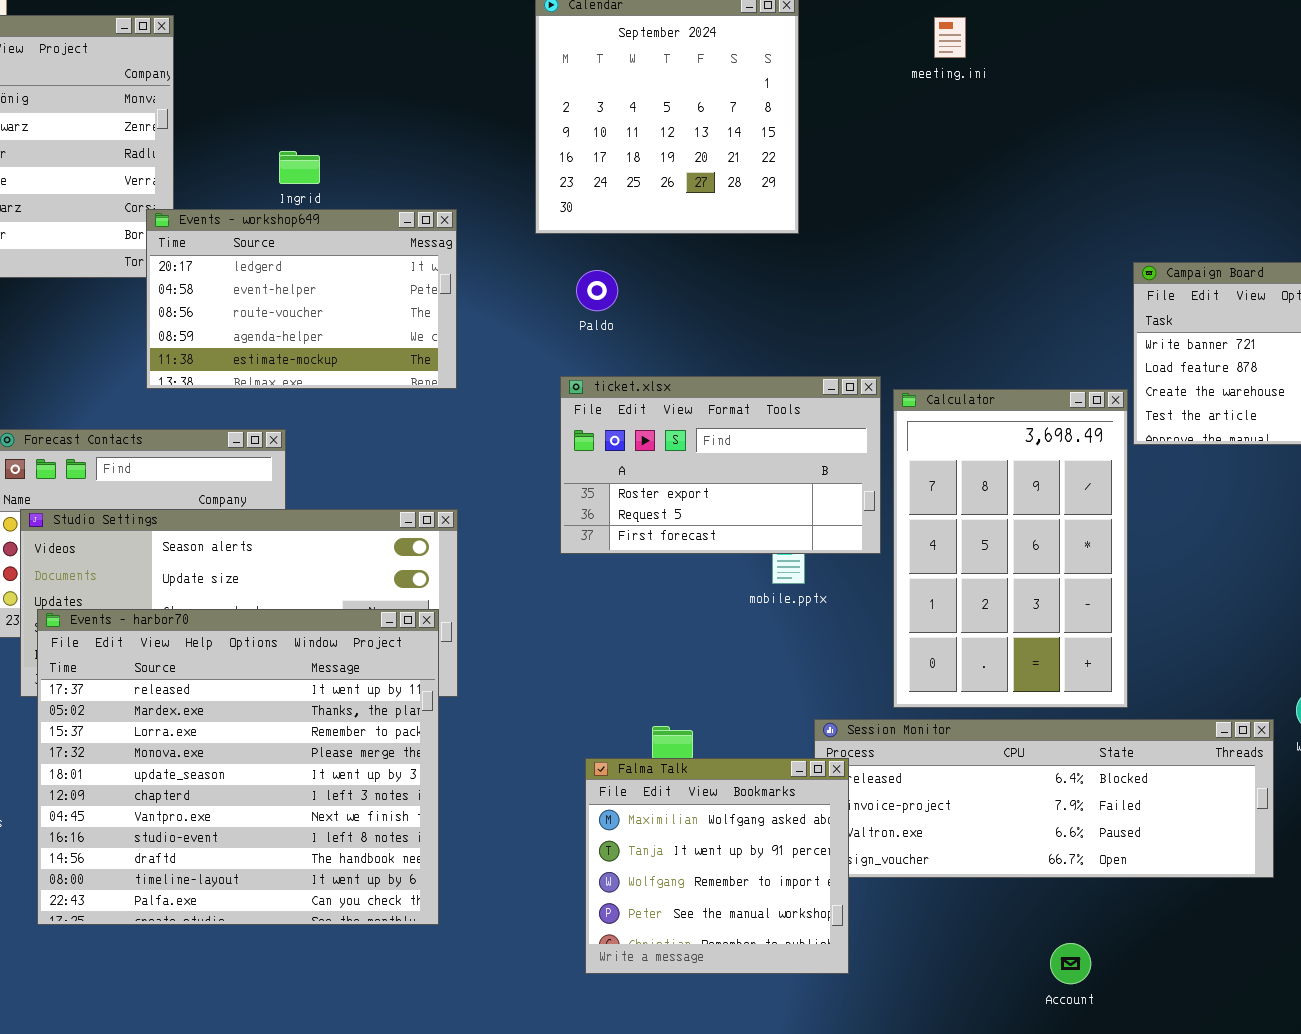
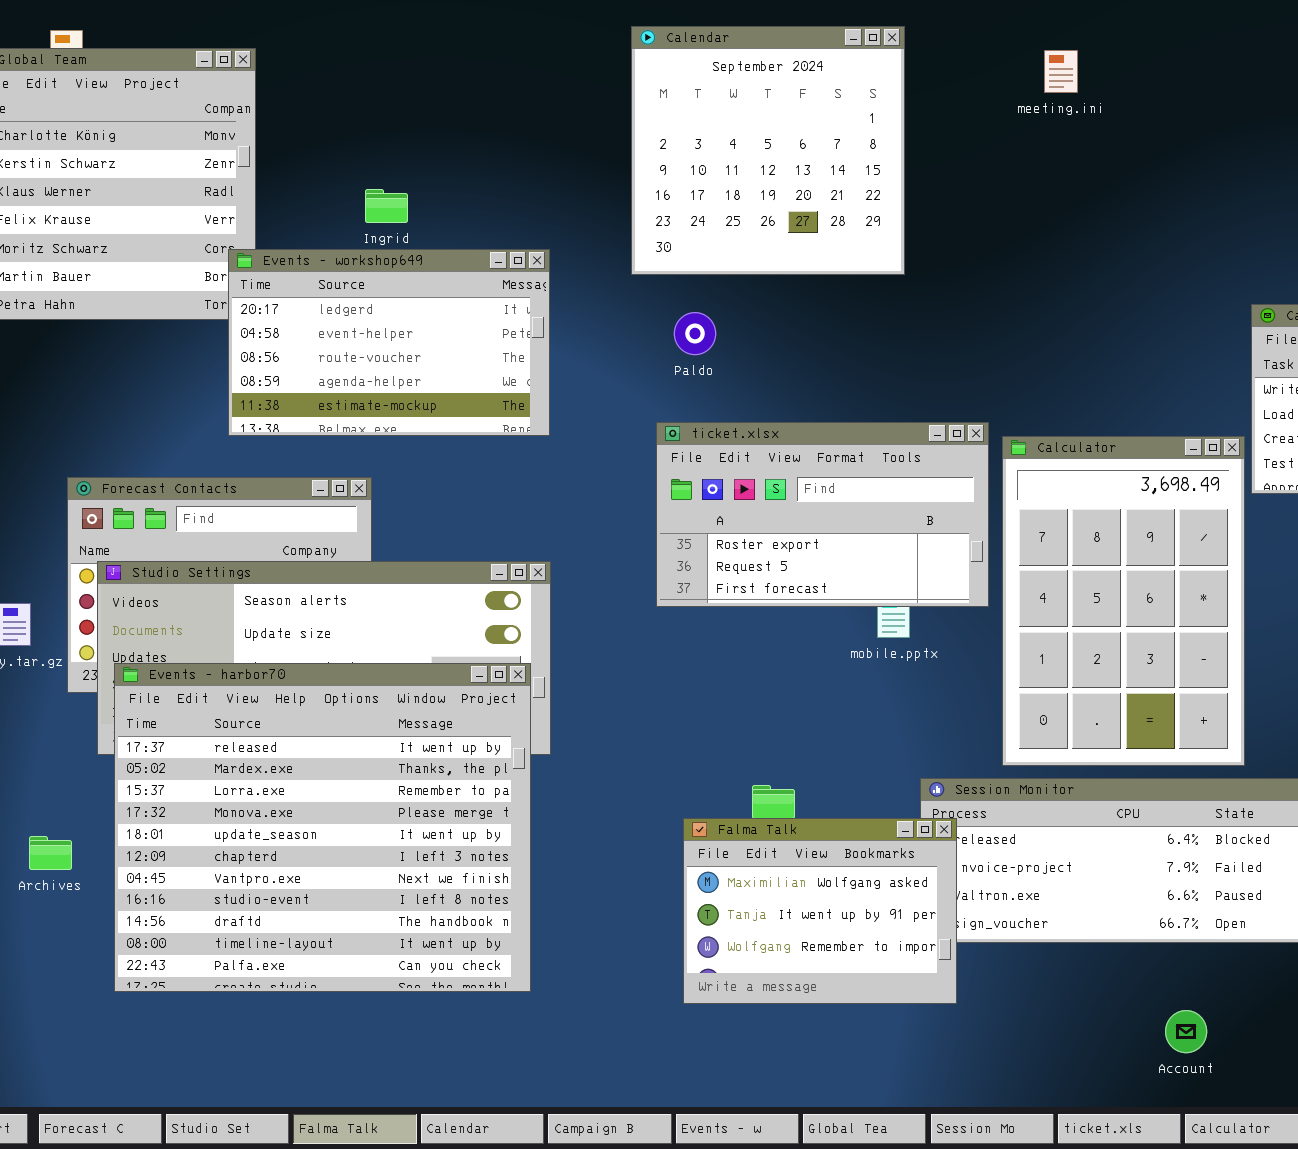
Falma Talk: [585,758,849,974] -> [683,818,957,1004], resized

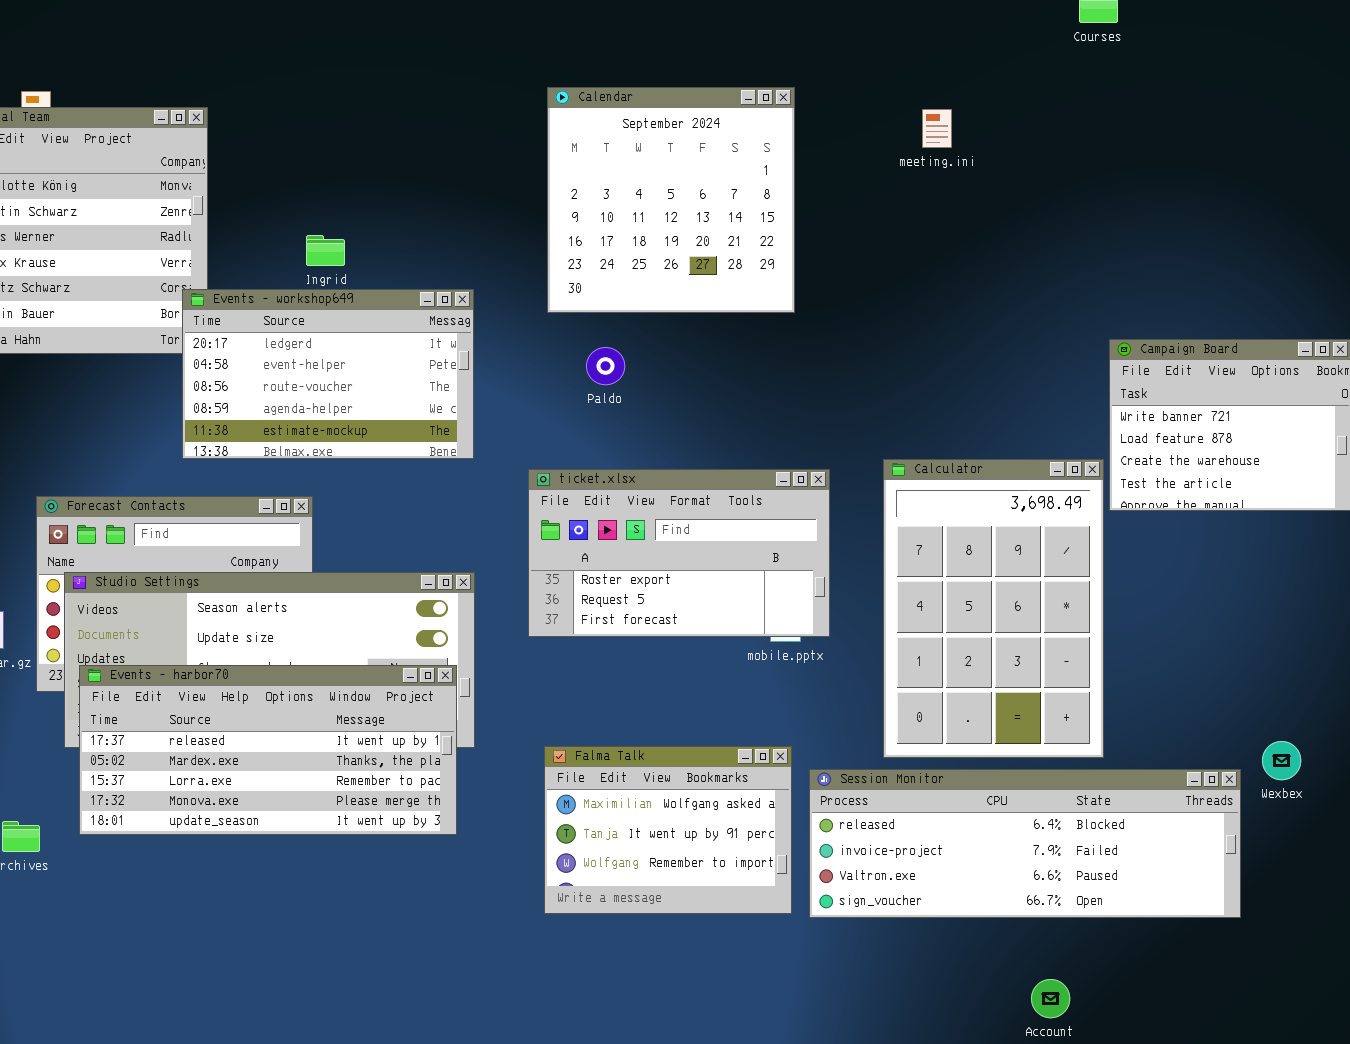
ticket.xlsx: [656,422,989,607] -> [528,469,830,637], moved
Events - harbor70: [114,663,531,992] -> [79,665,457,835], resized
Falma Talk: [683,818,957,1004] -> [544,746,792,914], moved

